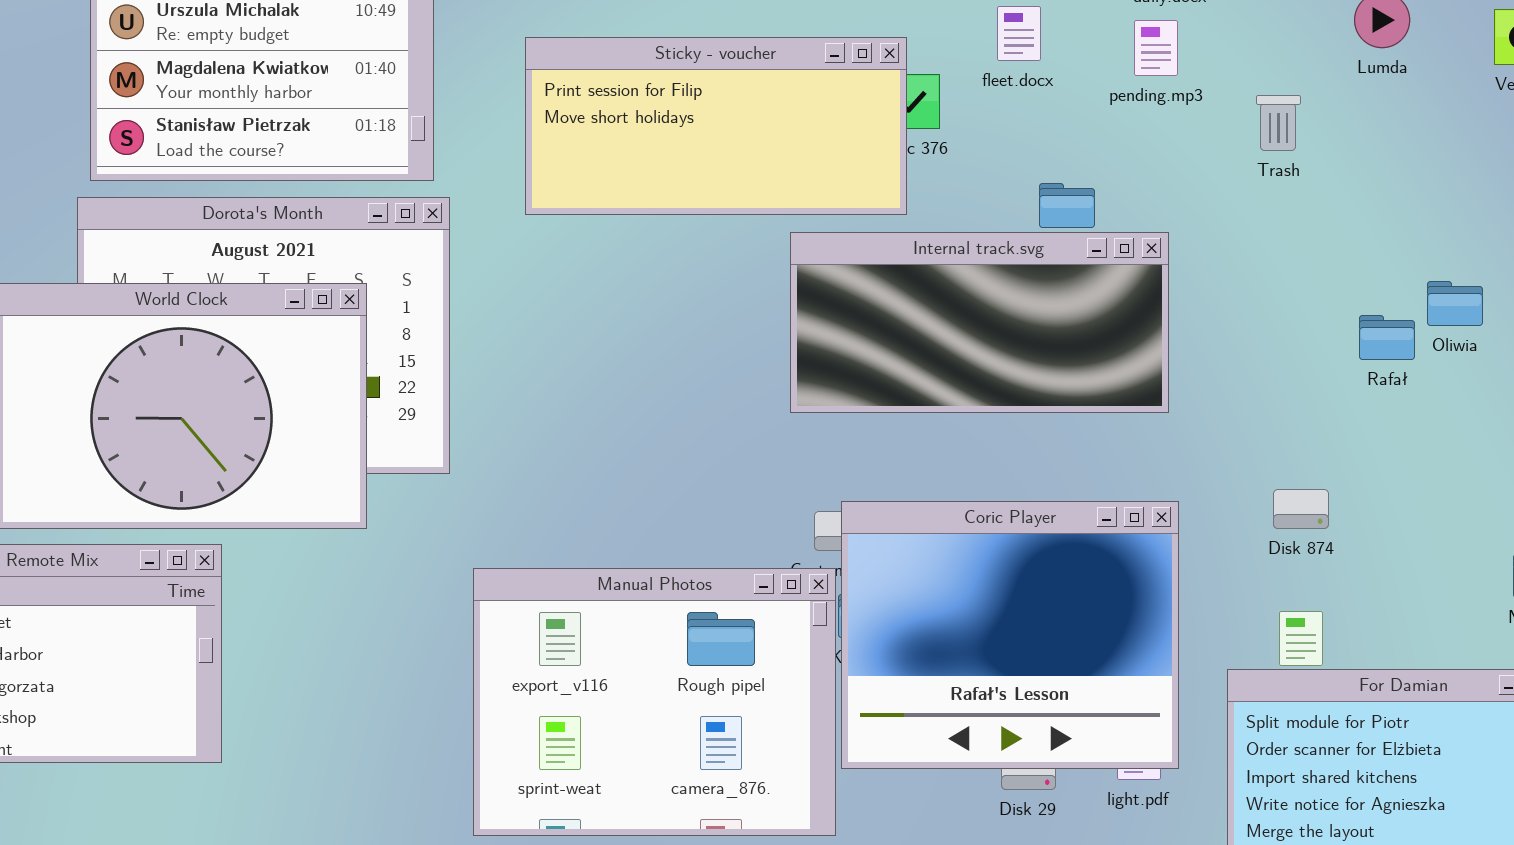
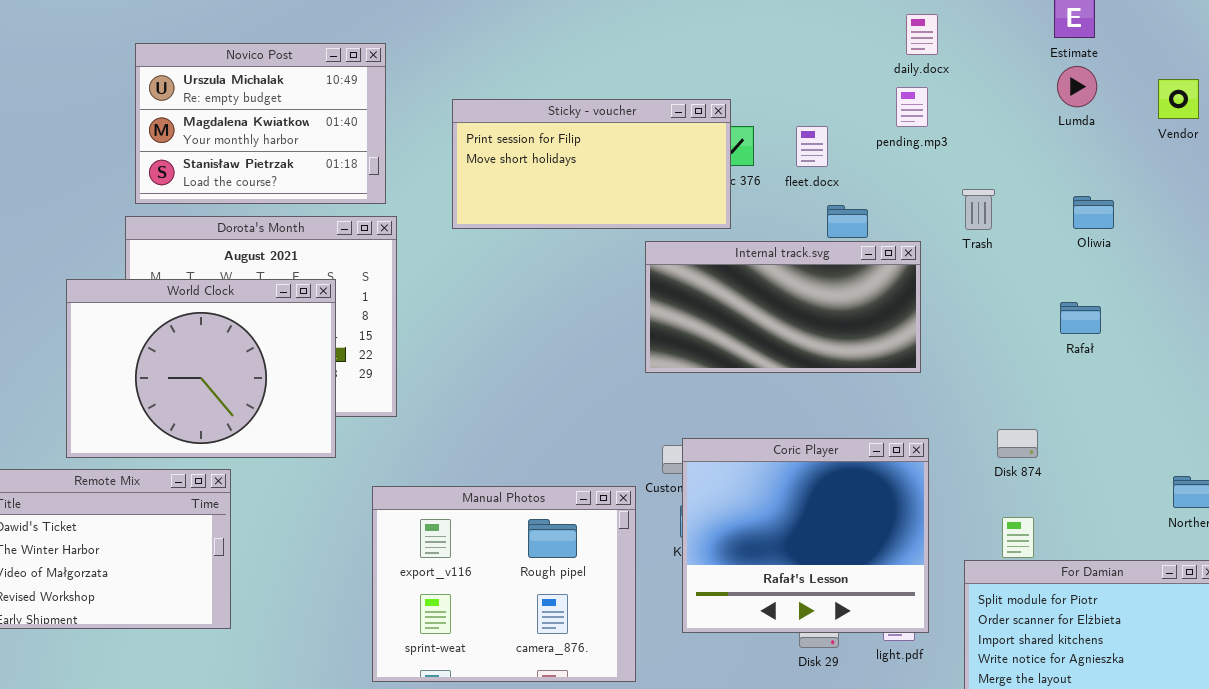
fleet.docx: [997,6,1041,61] -> [796,126,828,167], moved
Trash: [1256,95,1301,151] -> [962,189,995,230], moved
Oliwia: [1427,281,1483,326] -> [1073,196,1114,229], moved
Manual Photos: [473,568,836,836] -> [372,486,636,682], moved

